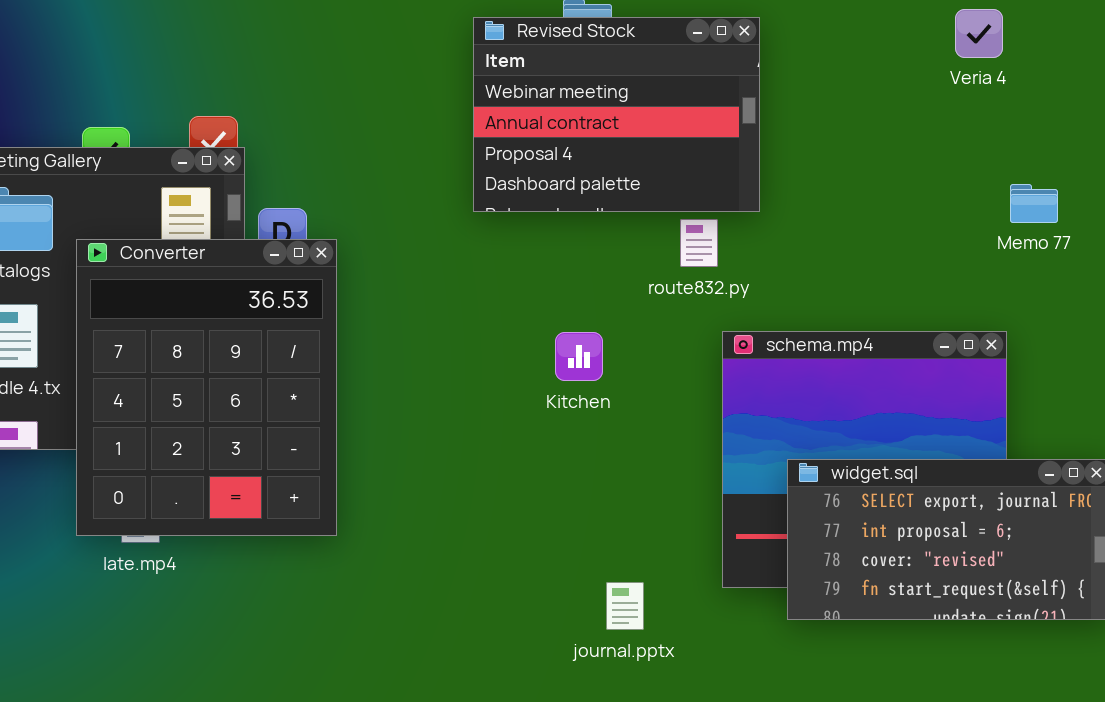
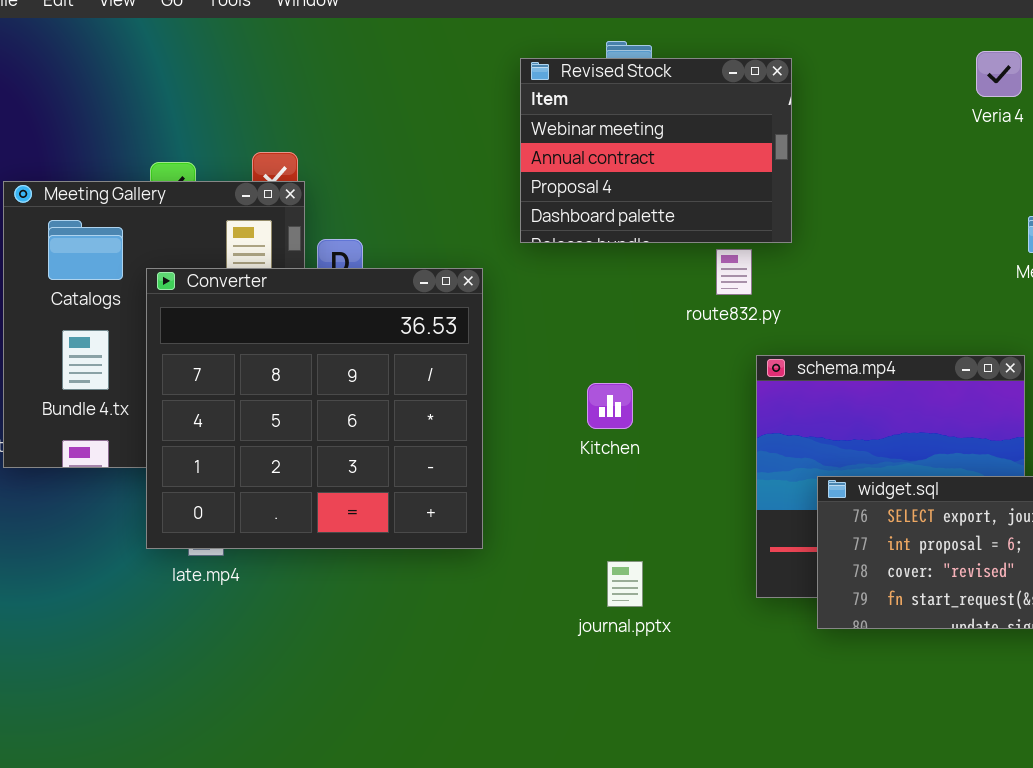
Converter: [76,239,337,536] -> [146,268,483,549], resized
Kitchen: [555,332,603,381] -> [587,383,633,429], moved
journal.pptx: [606,582,644,630] -> [607,561,643,607], moved

